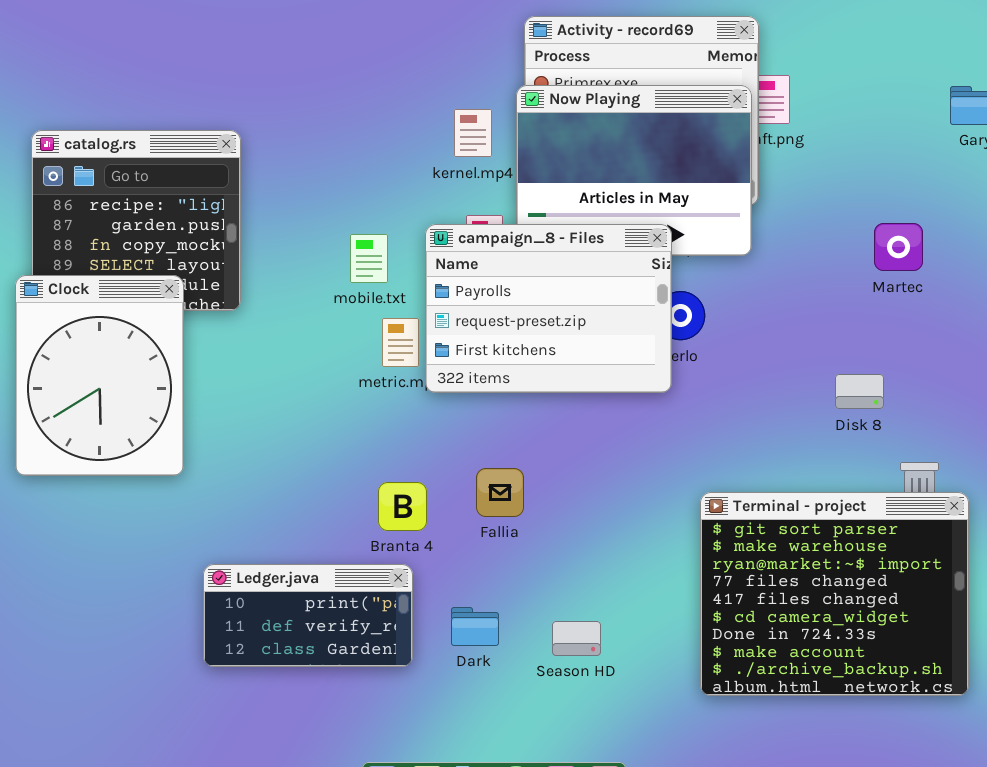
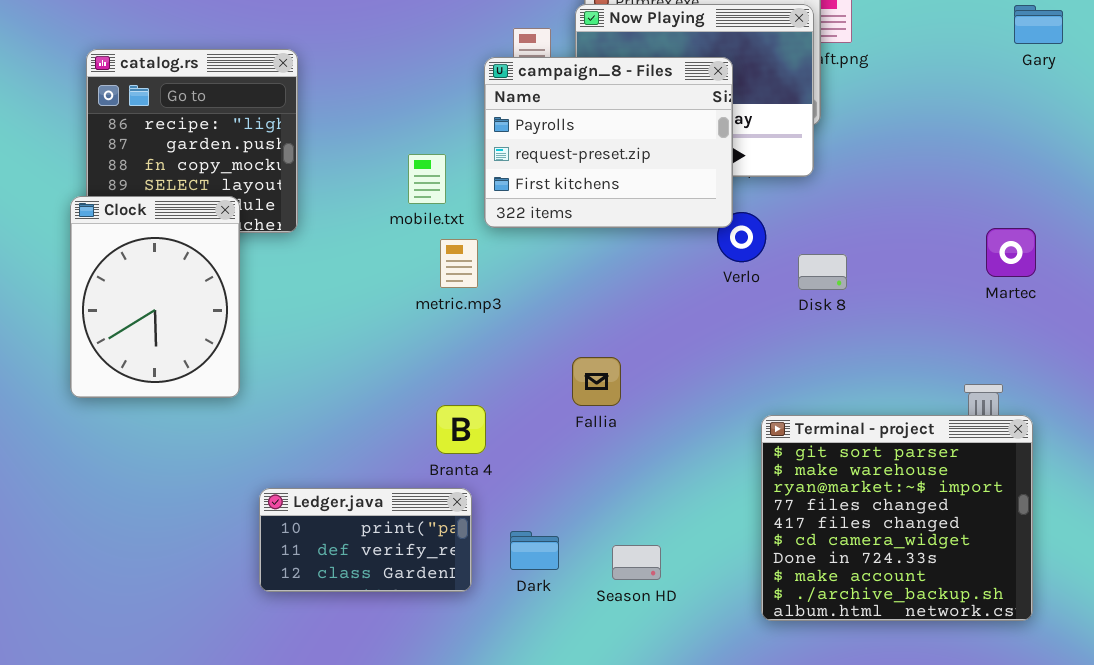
Martec: [874,223,923,271] -> [986,228,1036,277], moved
campaign_8 - Files: [425,224,672,393] -> [484,57,733,228], moved
Disk 8: [835,374,884,409] -> [798,254,847,290], moved
Fallia: [476,468,524,517] -> [572,357,621,406], moved

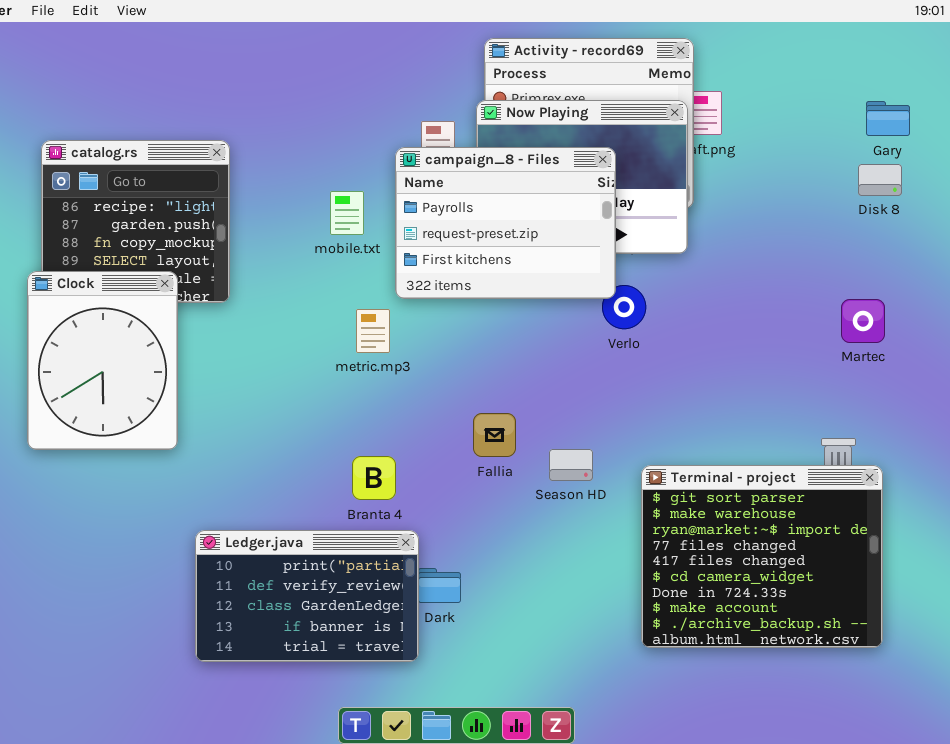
mobile.txt: [408,154,446,204] -> [330,191,364,235], moved
Disk 8: [798,254,847,290] -> [858,164,902,196], moved
Ledger.java: [259,488,472,592] -> [195,530,419,662], resized
Season HD: [612,545,661,580] -> [549,449,593,481], moved

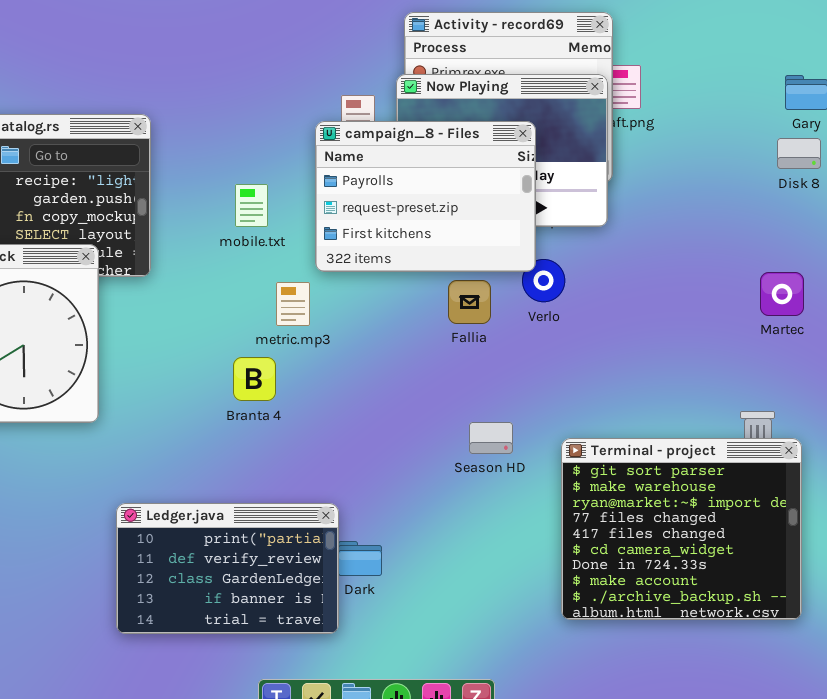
mobile.txt: [330,191,364,235] -> [235,184,268,227], moved
Fallia: [473,413,516,457] -> [448,280,491,324], moved
Branta 4: [352,456,396,500] -> [233,357,276,401], moved

